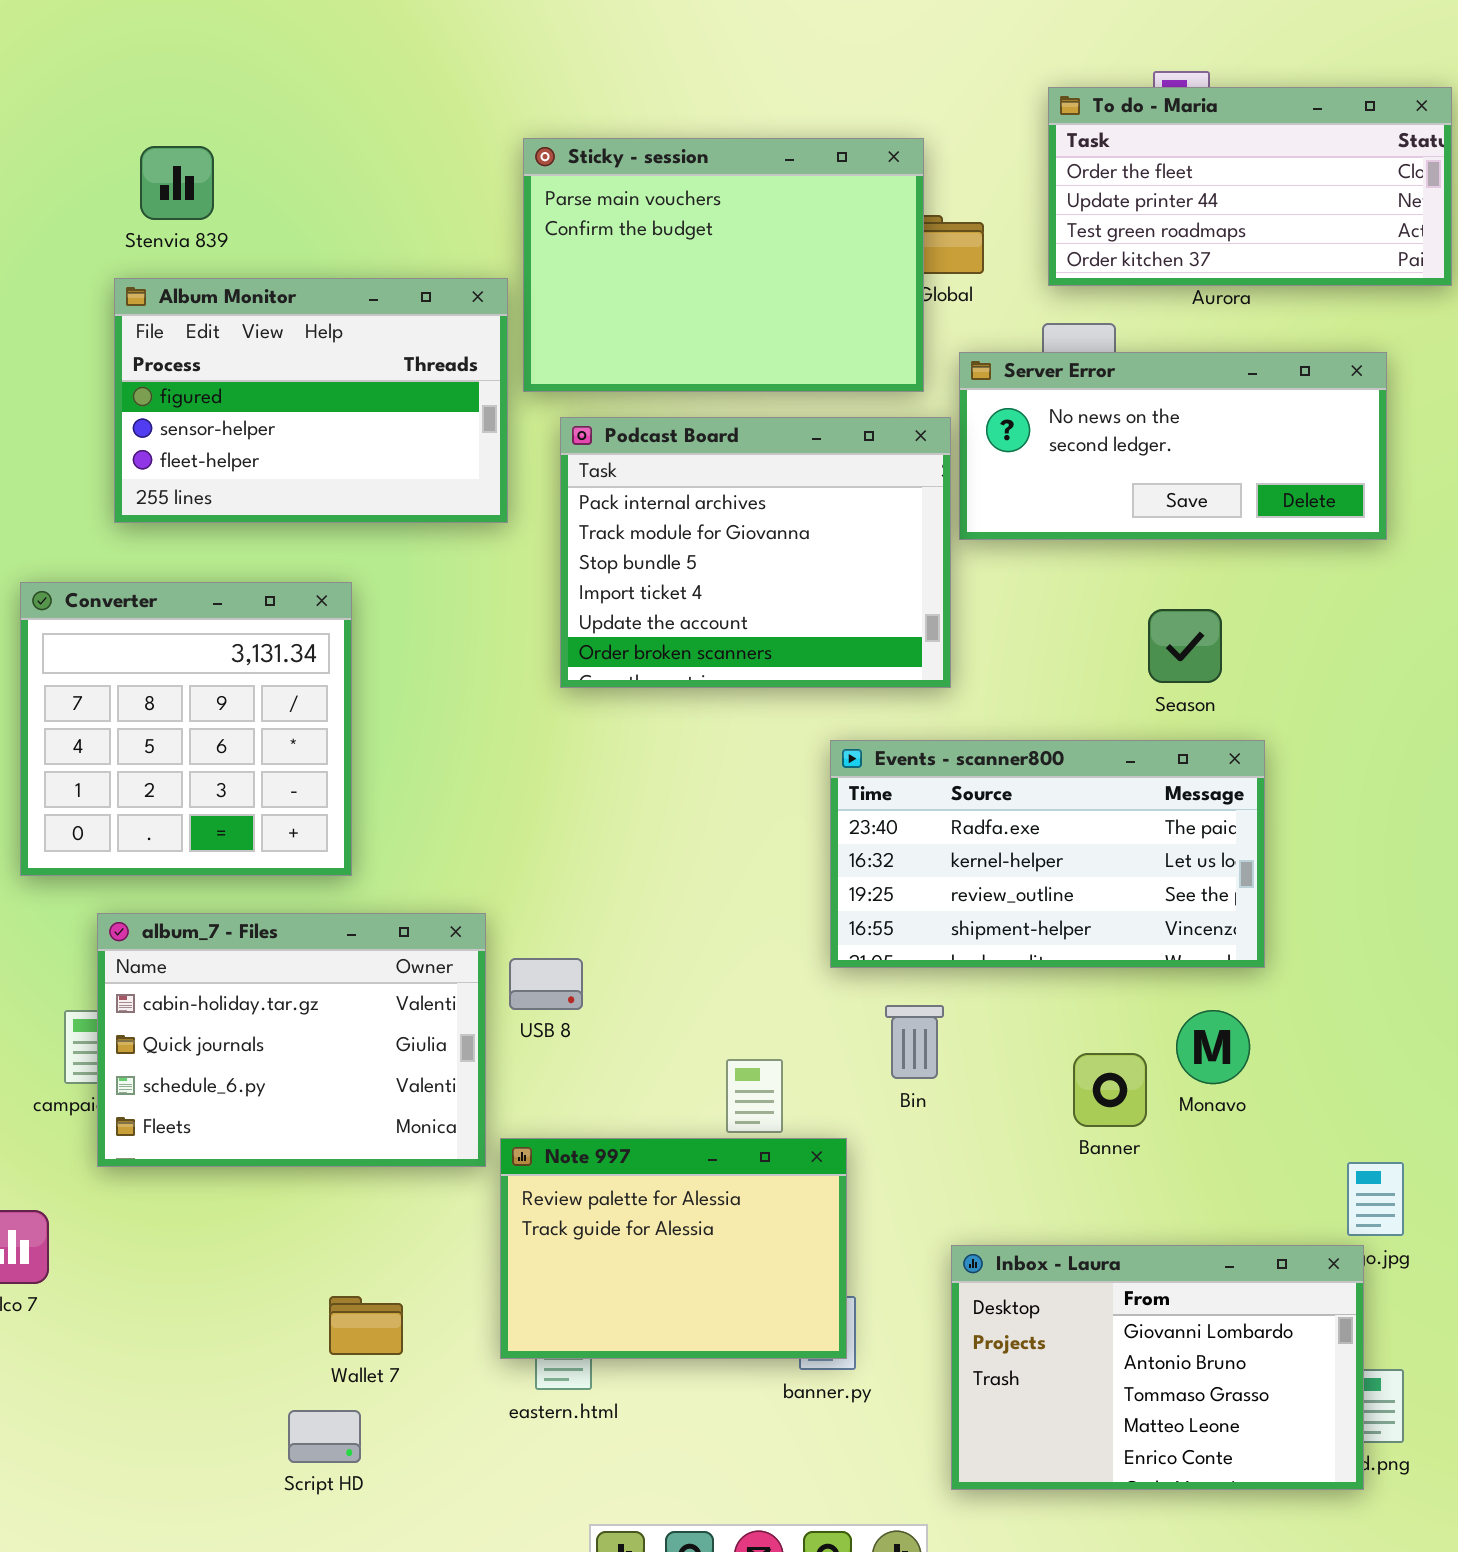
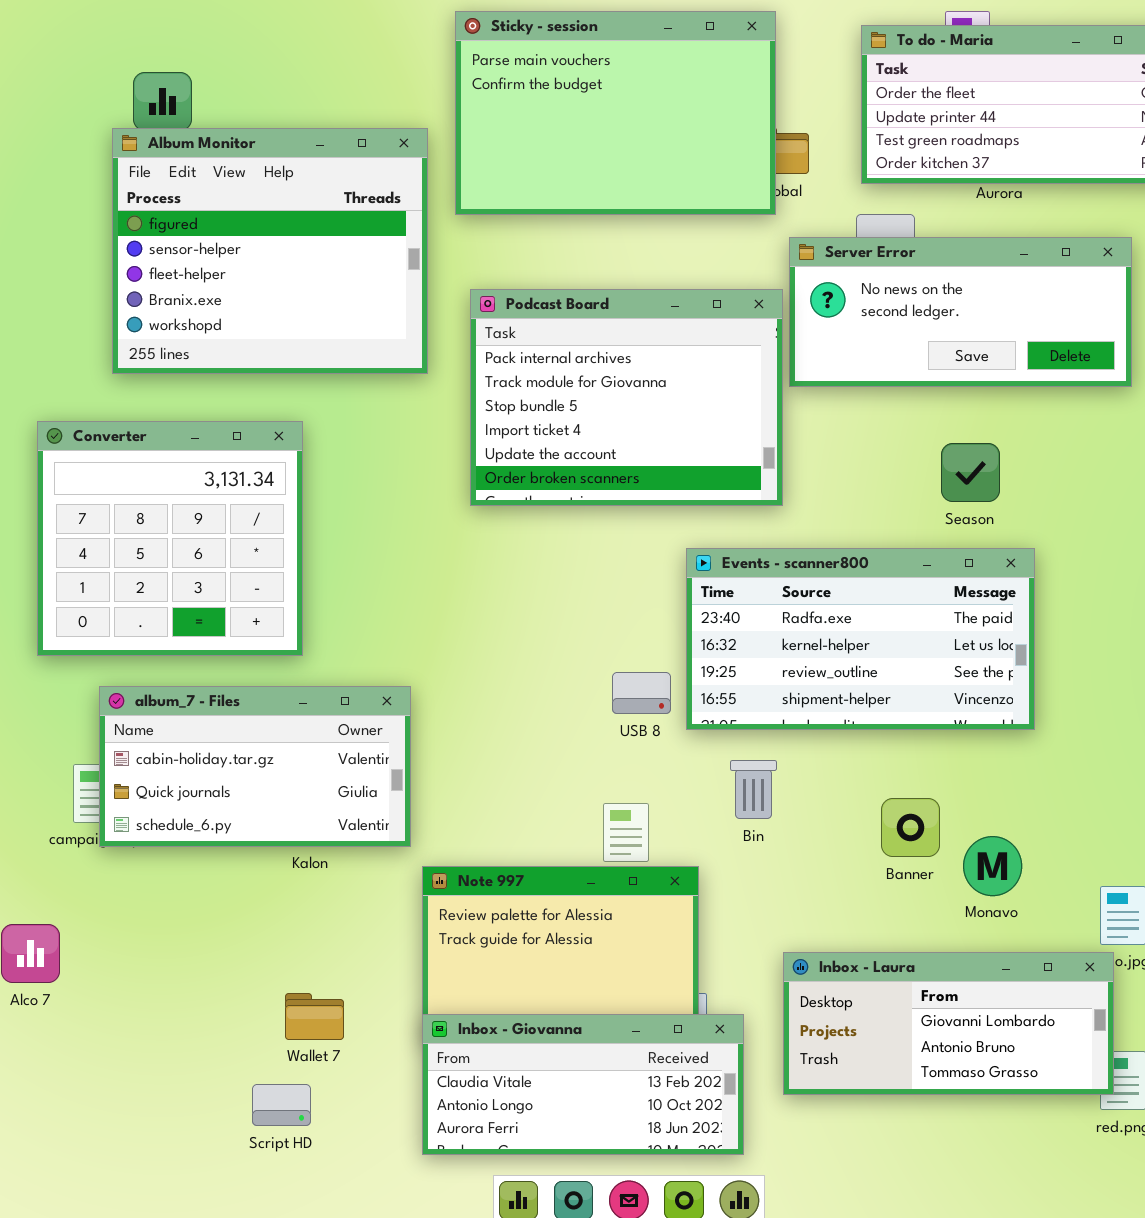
Sticky - session: [523,138,924,392] -> [455,11,776,215], moved
Album Monitor: [114,278,508,523] -> [112,128,428,374], resized
album_7 - Files: [97,913,486,1167] -> [99,686,411,847], resized
USB 8: [509,958,583,1010] -> [612,672,671,714], moved
Monavo: [1176,1010,1250,1084] -> [963,836,1022,896], moved
Inbox - Laura: [951,1245,1364,1490] -> [783,952,1114,1095], resized
Inbox - Giovanna: none -> [422,1014,744,1155], opened

